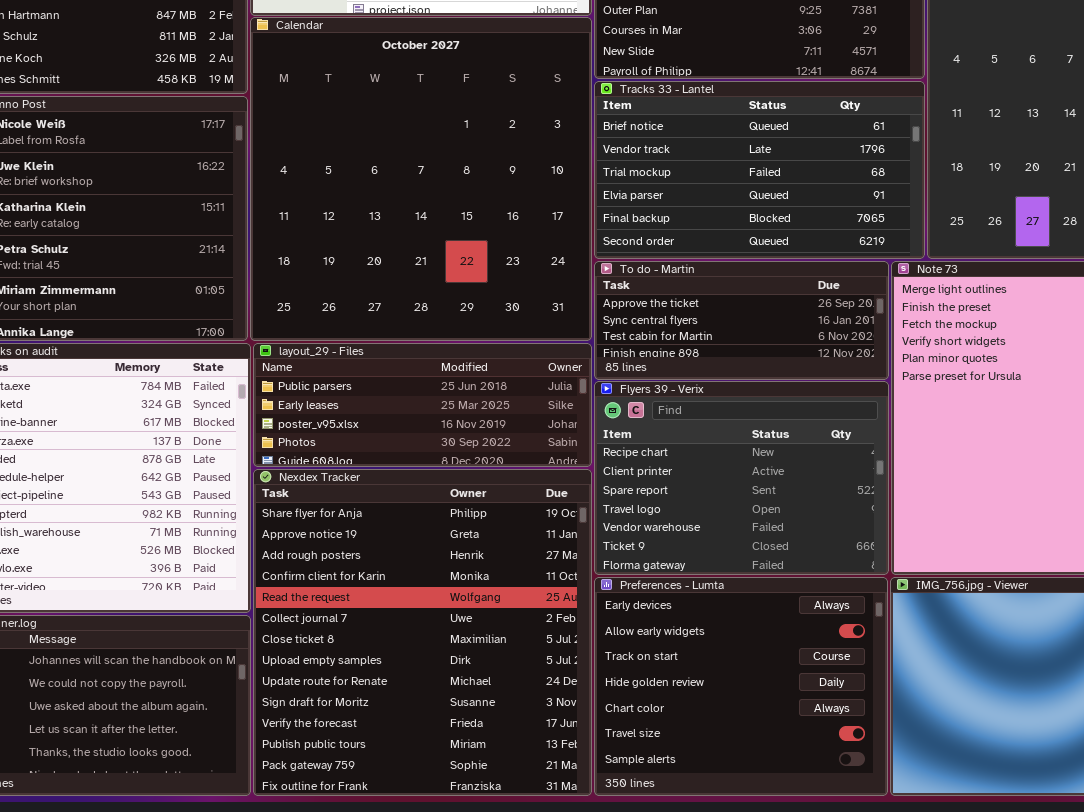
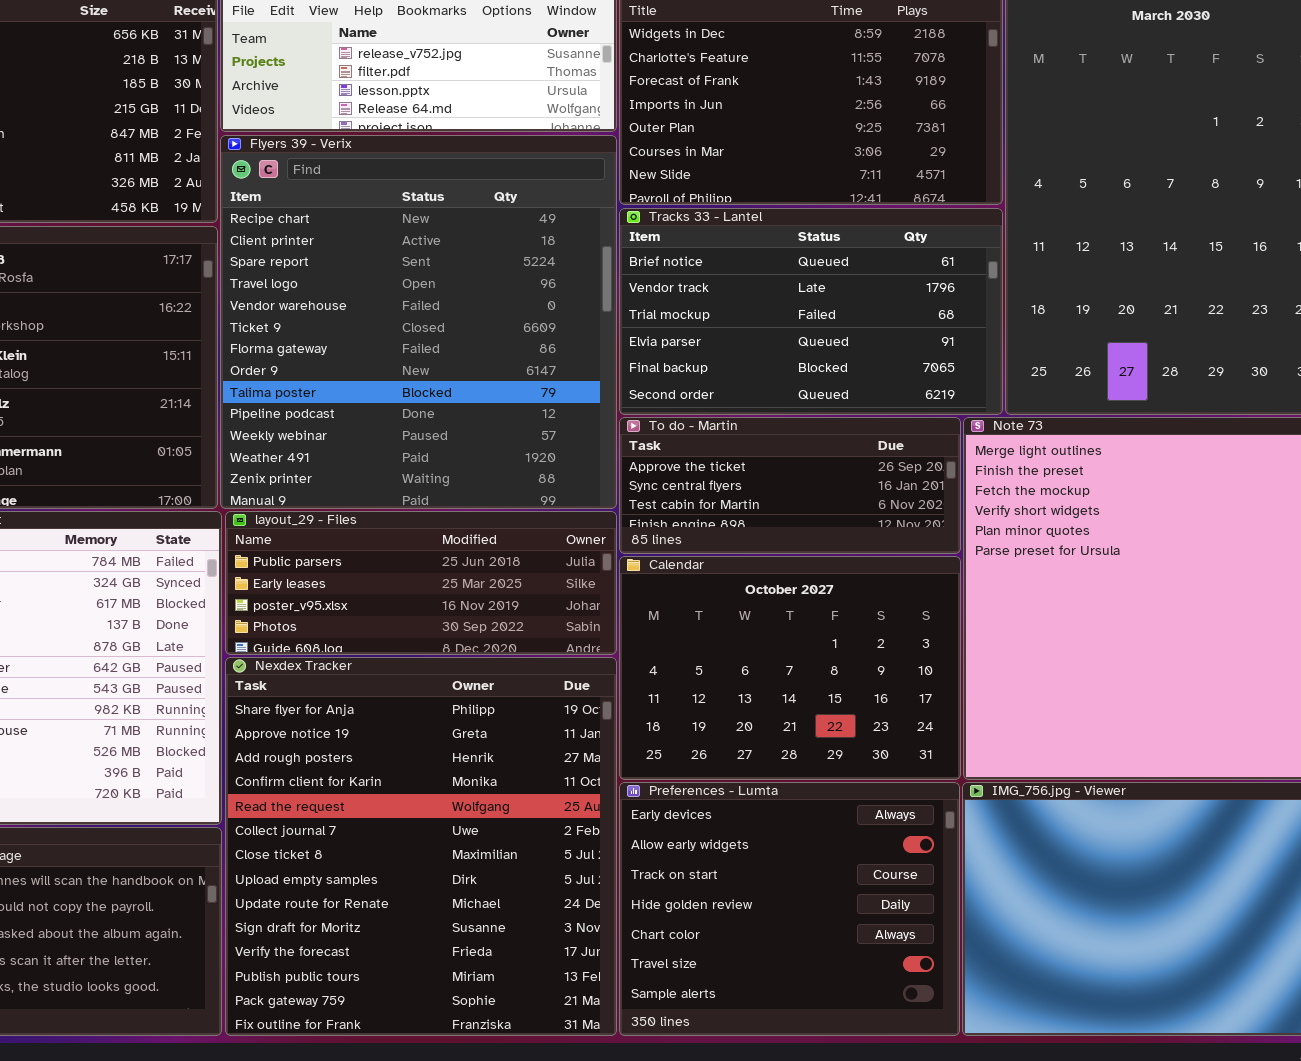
Calendar: [250,17,592,341] -> [619,556,961,780], moved, resized
Flyers 39 - Verix: [594,381,889,575] -> [220,135,617,509], moved, resized

